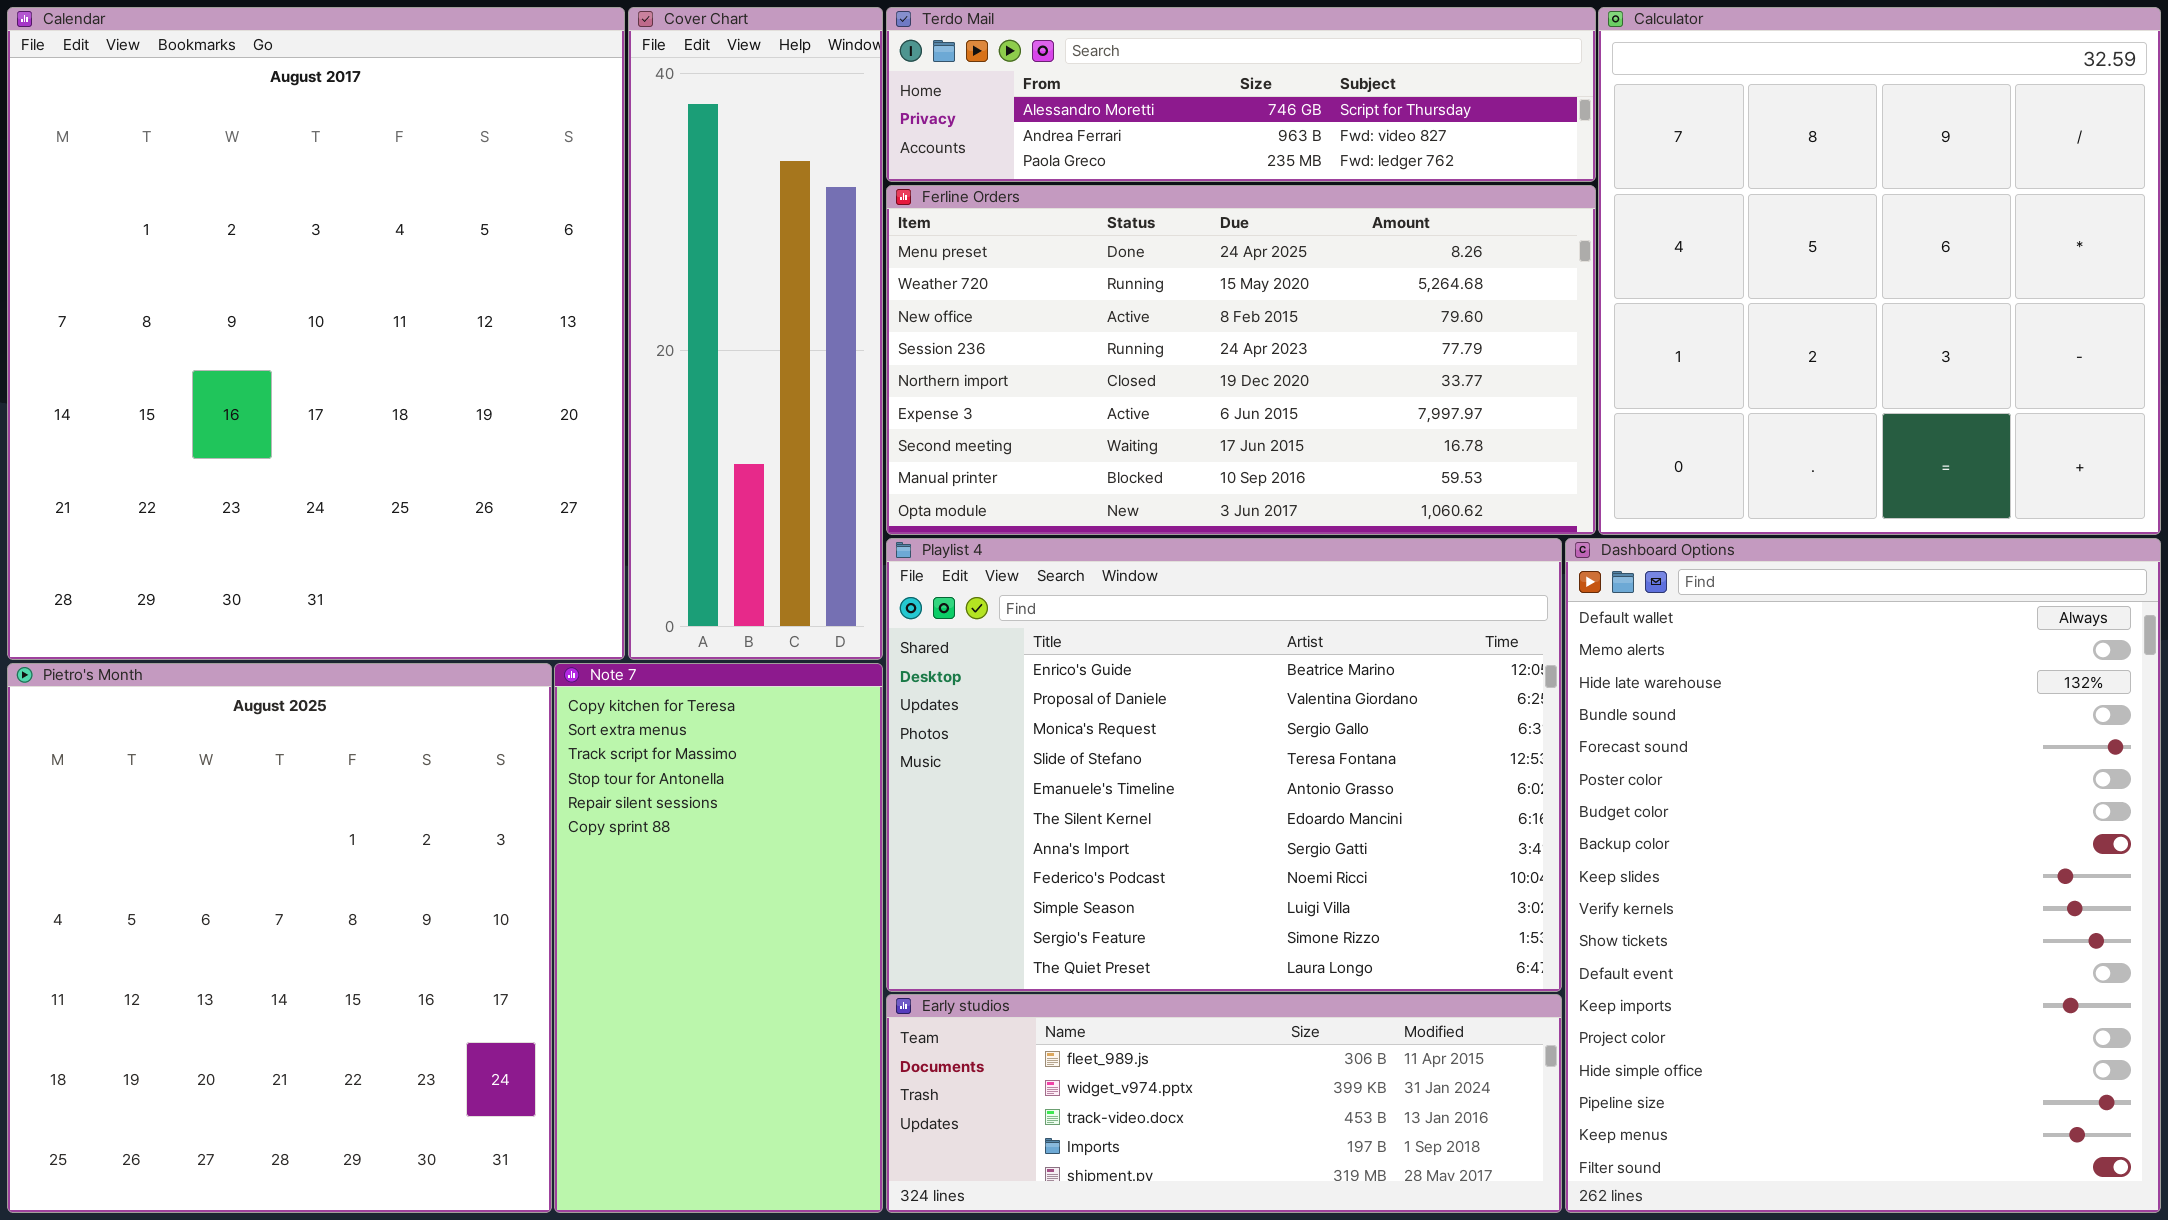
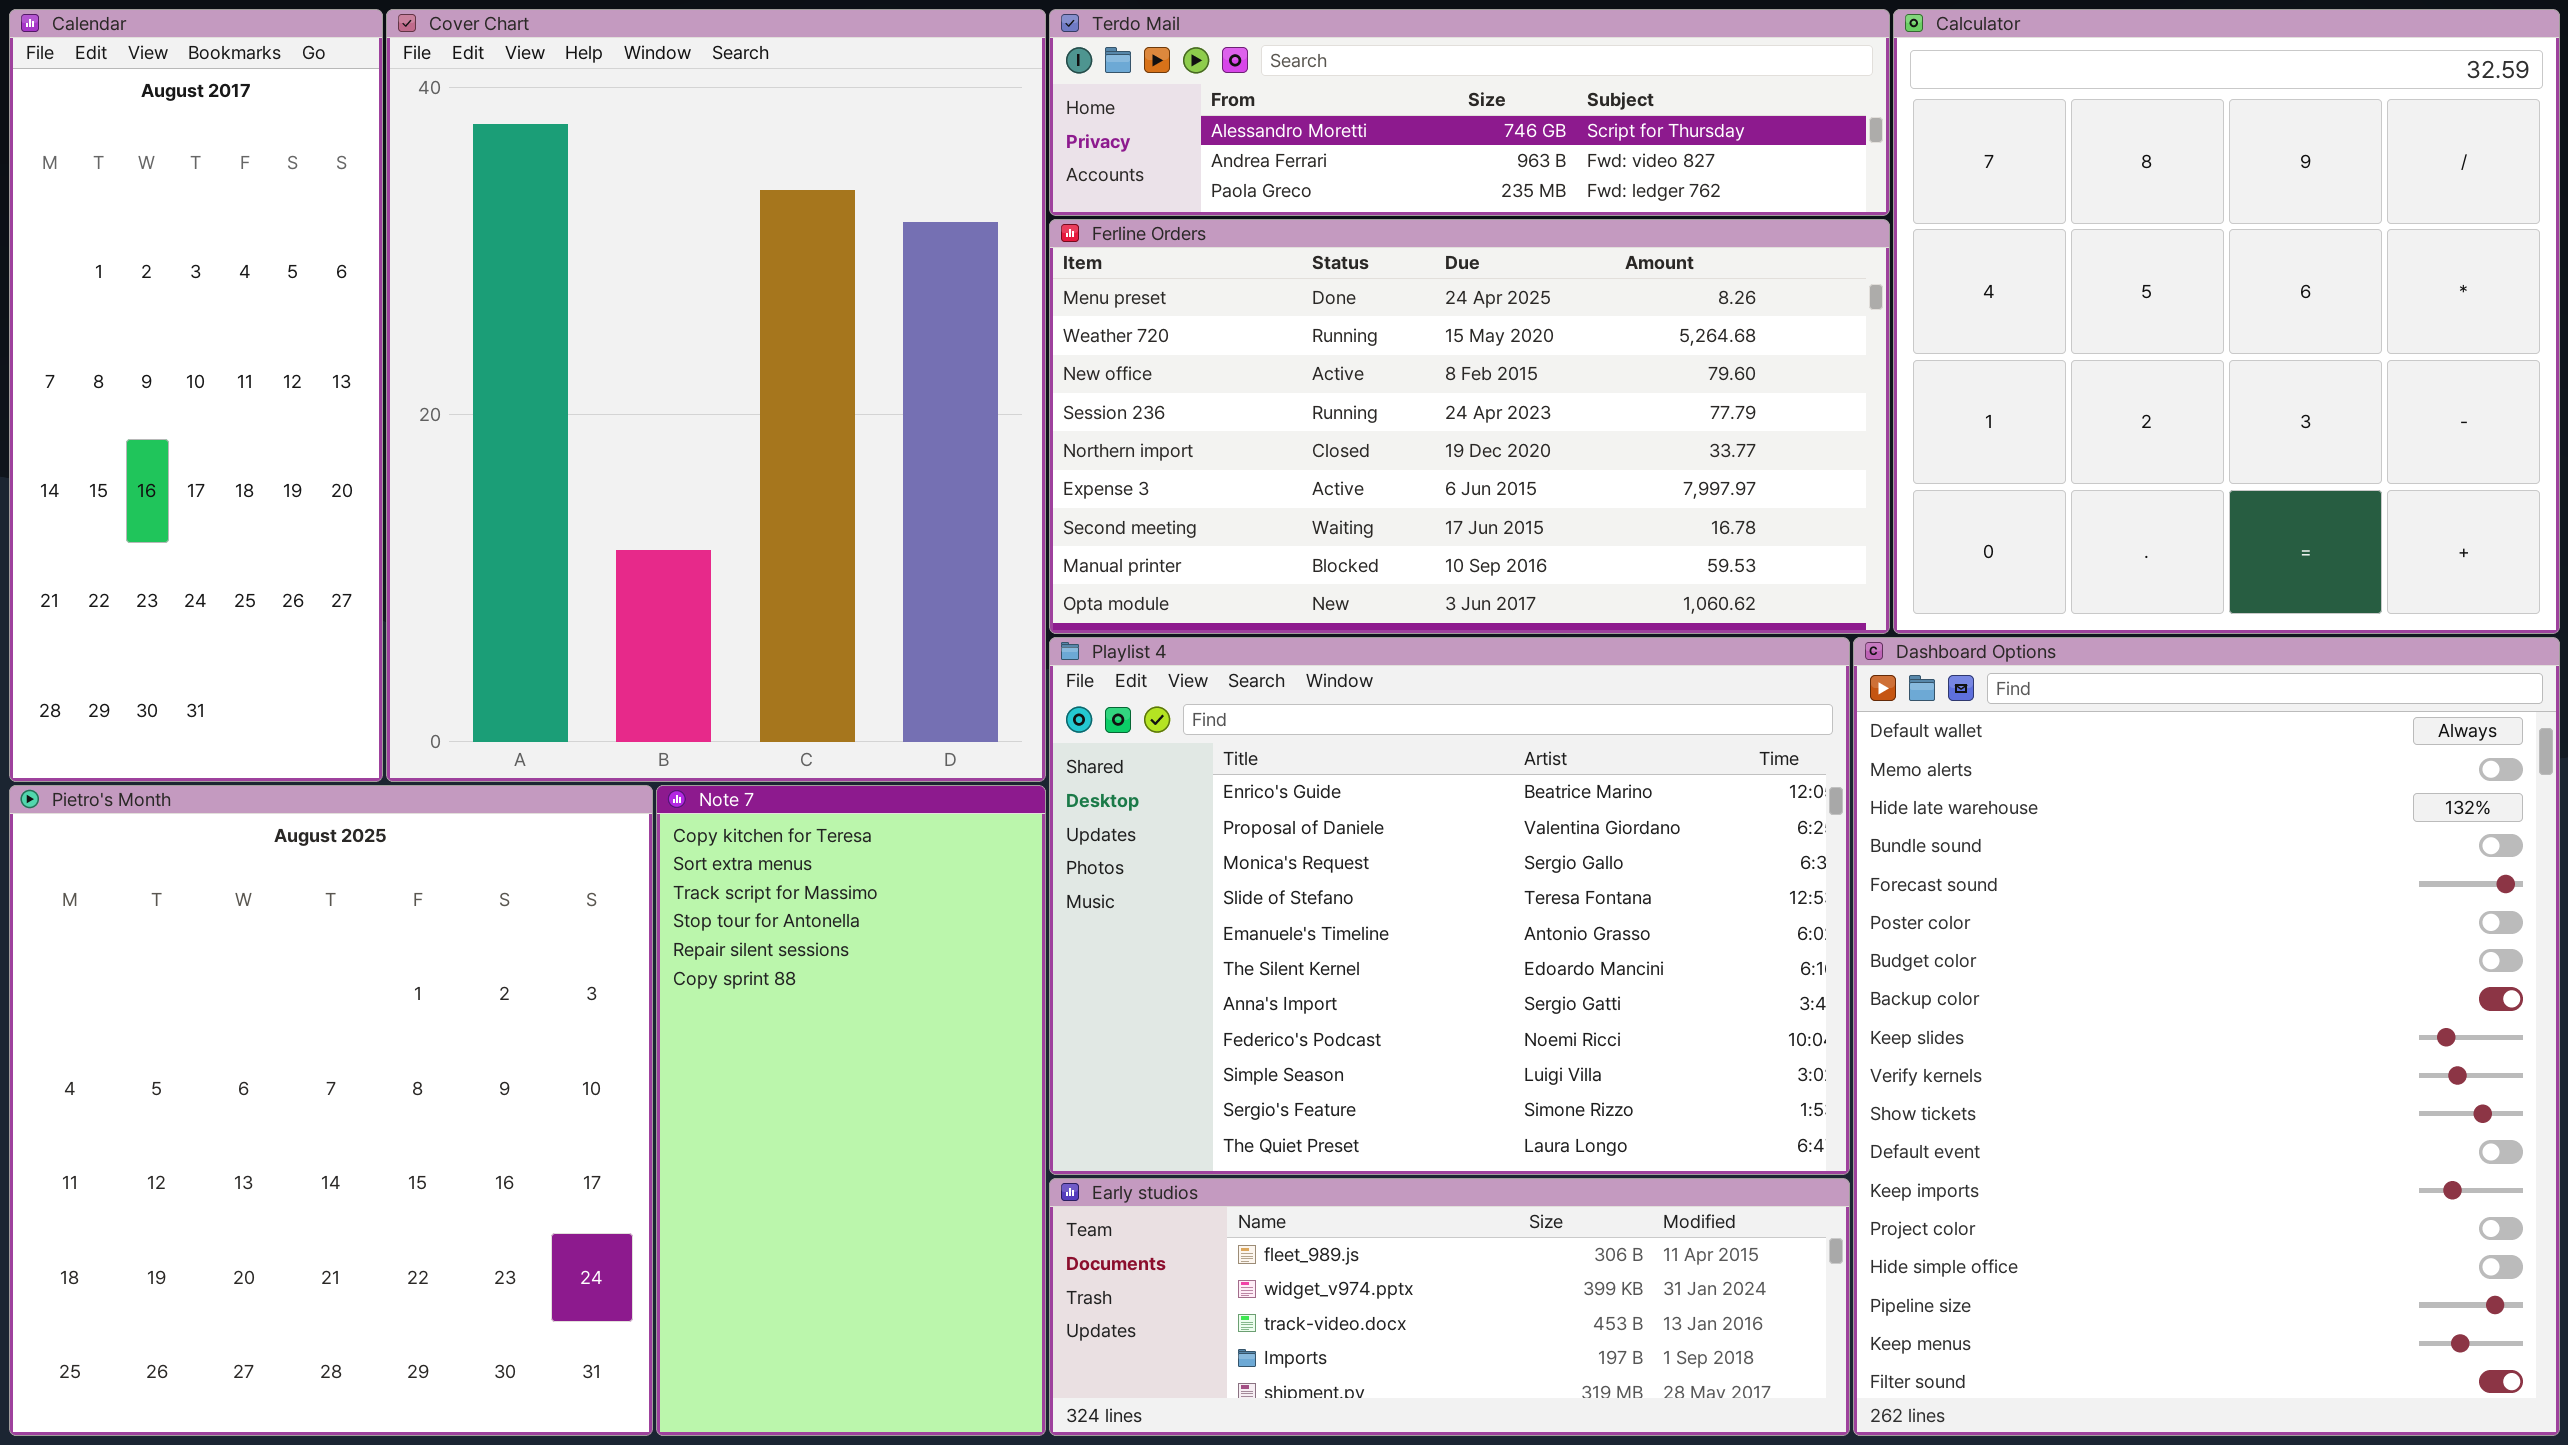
Calendar: [7,7,625,660] -> [9,9,383,782], resized
Cover Chart: [628,7,883,660] -> [386,9,1046,782], resized

